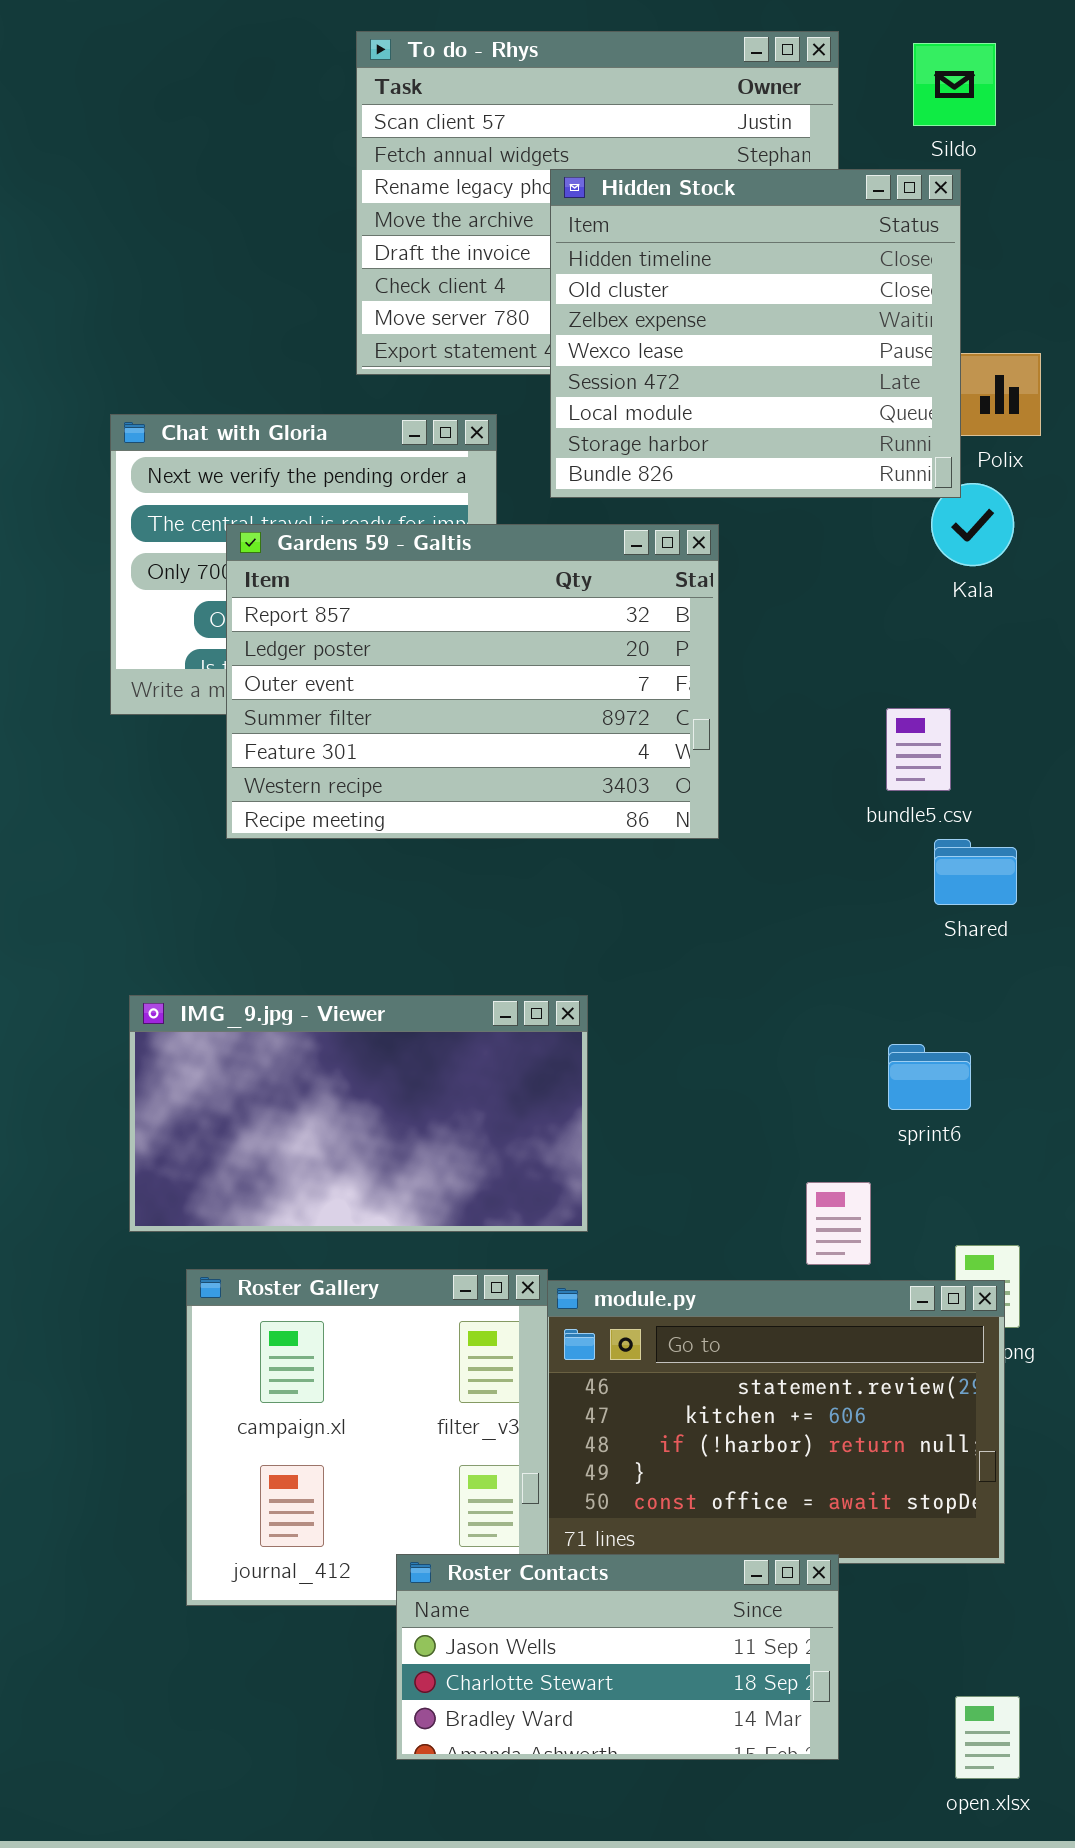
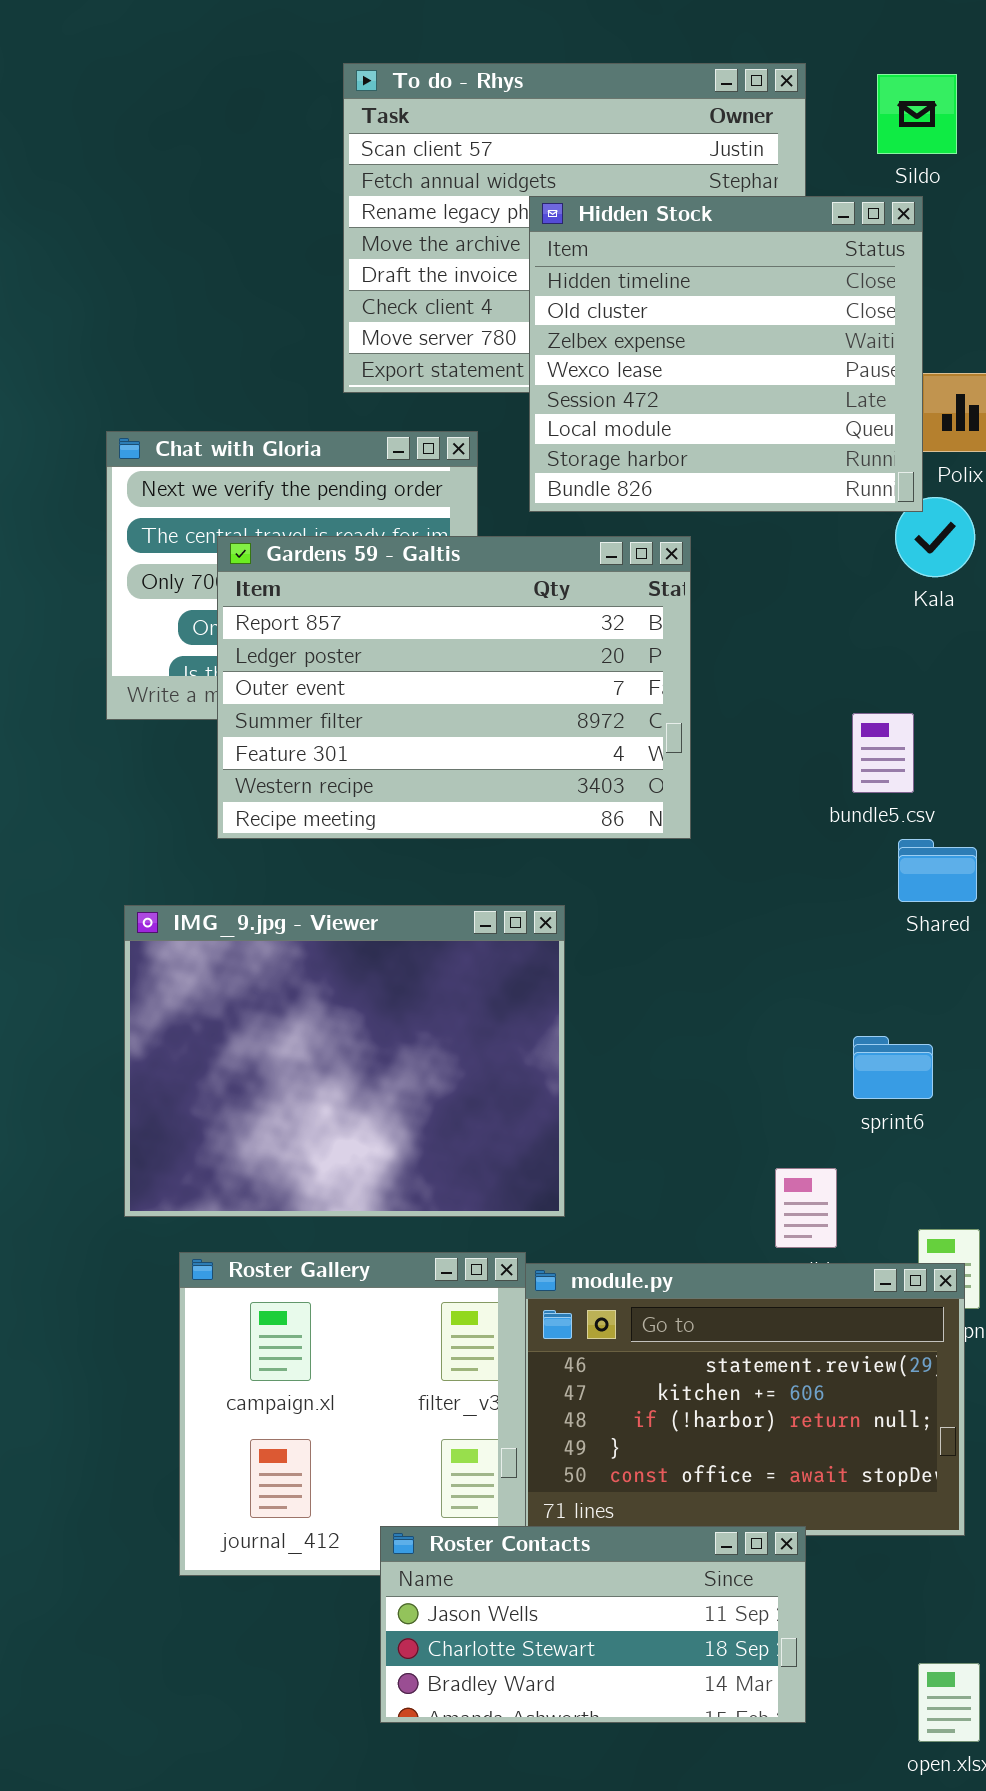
IMG_9.jpg - Viewer: [129,995,588,1232] -> [124,905,565,1217], resized

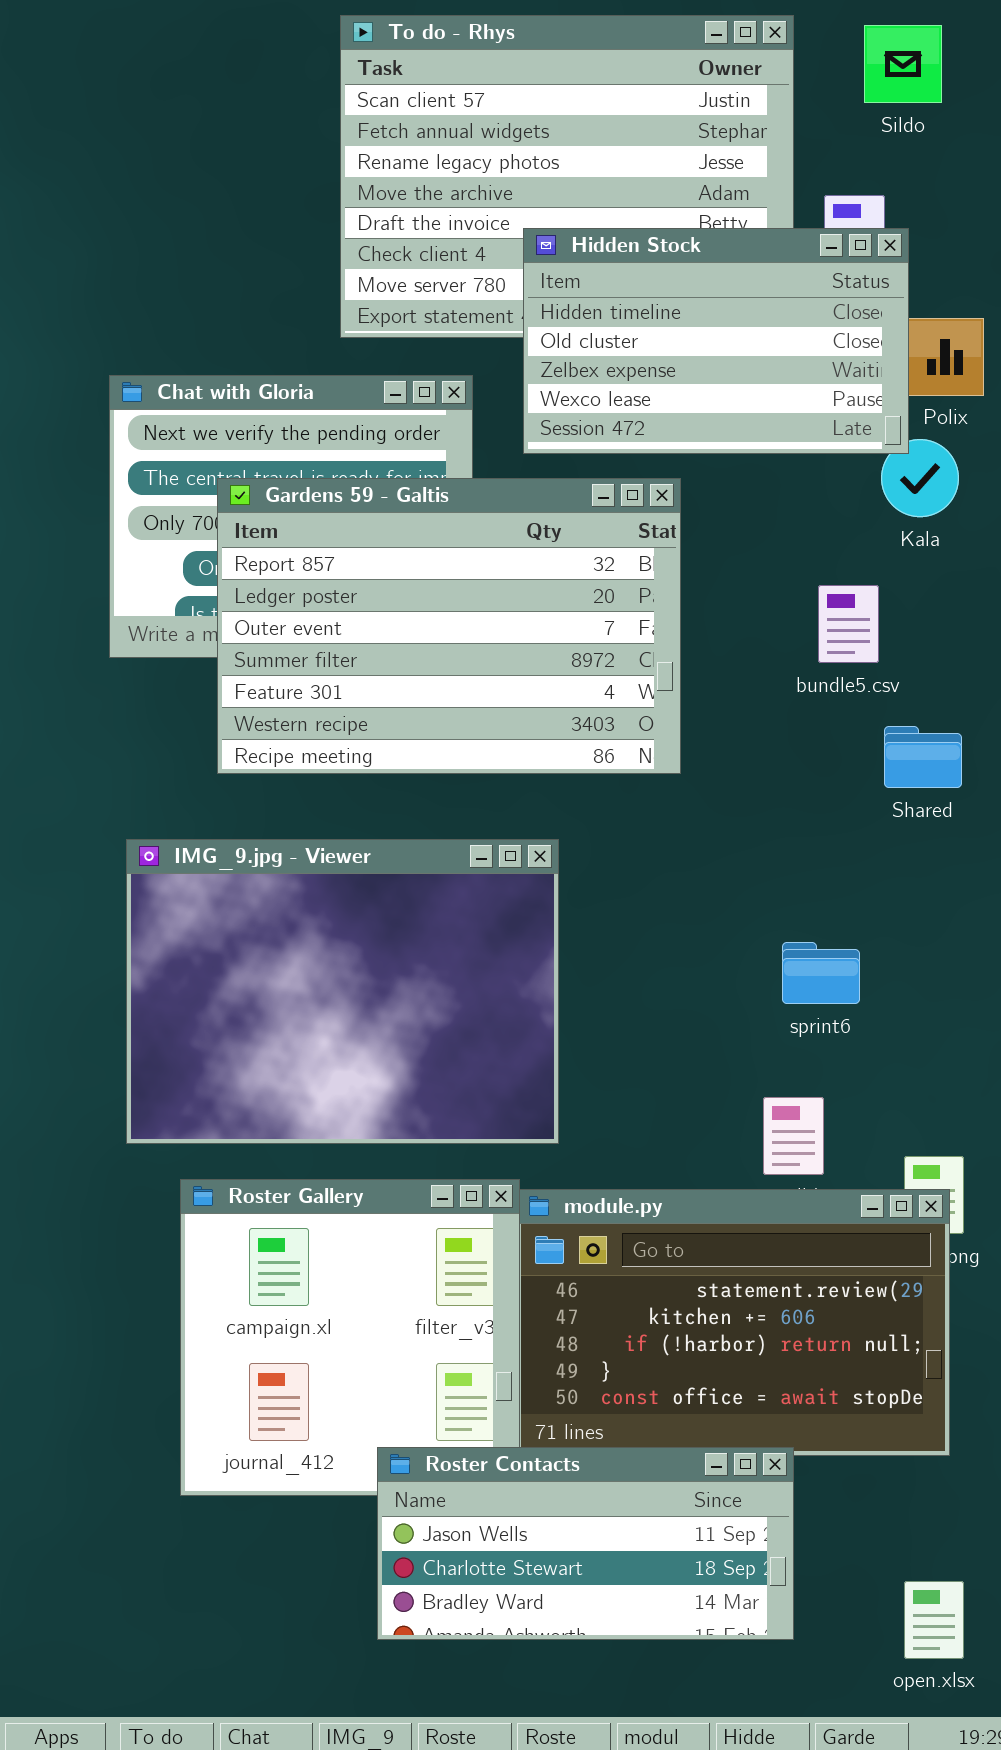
Hidden Stock: [529,196,923,512] -> [523,228,909,454], resized
bundle5.csv: [852,713,914,793] -> [818,585,879,663], moved
Shared: [898,839,977,902] -> [884,726,962,788], moved
sprint6: [853,1036,933,1099] -> [782,942,860,1004], moved

